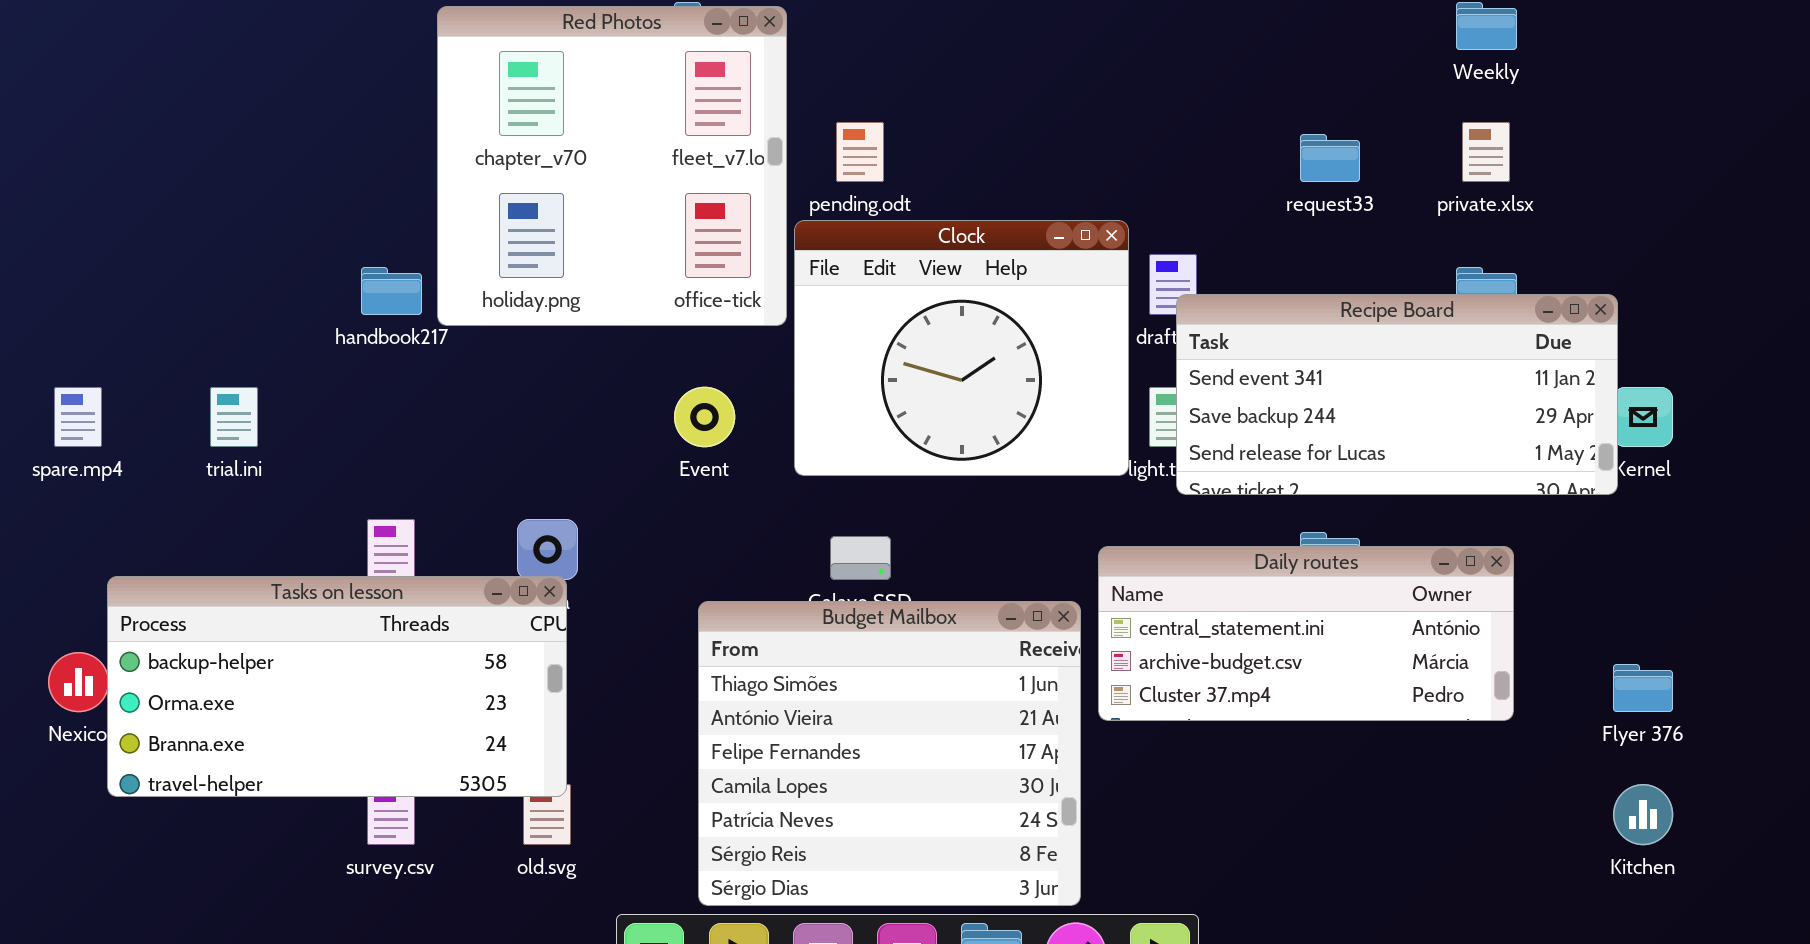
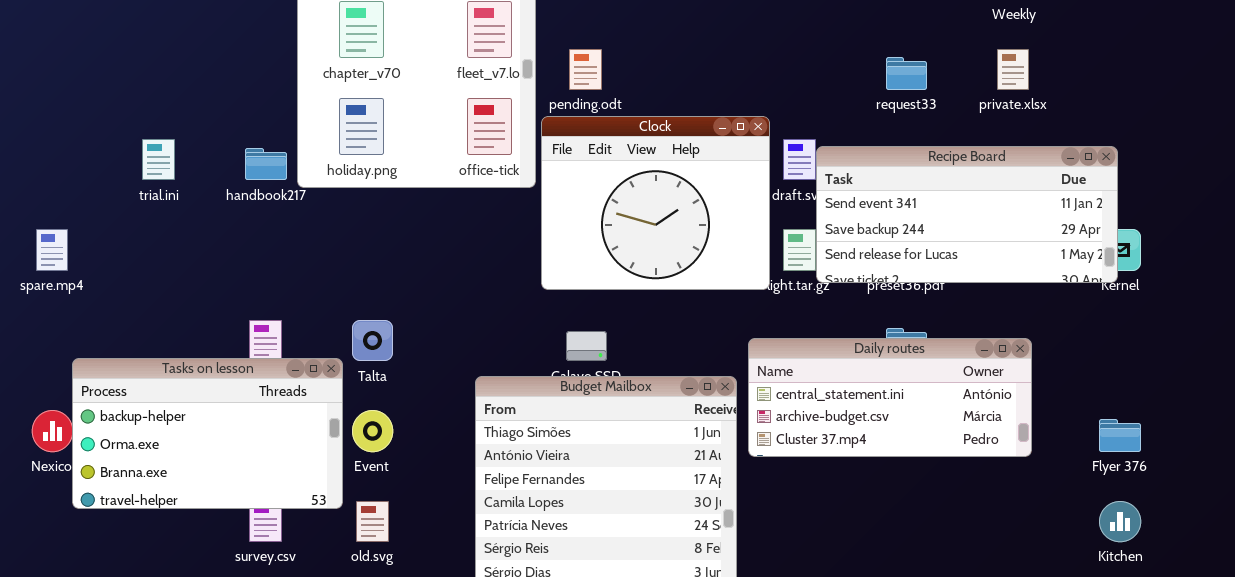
Recipe Board: [1176,294,1618,495] -> [816,146,1118,283], moved
trial.ini: [210,387,258,447] -> [142,139,175,180], moved
Event: [674,387,735,447] -> [352,410,393,452], moved
Tasks on lesson: [107,576,567,797] -> [72,358,343,509], resized

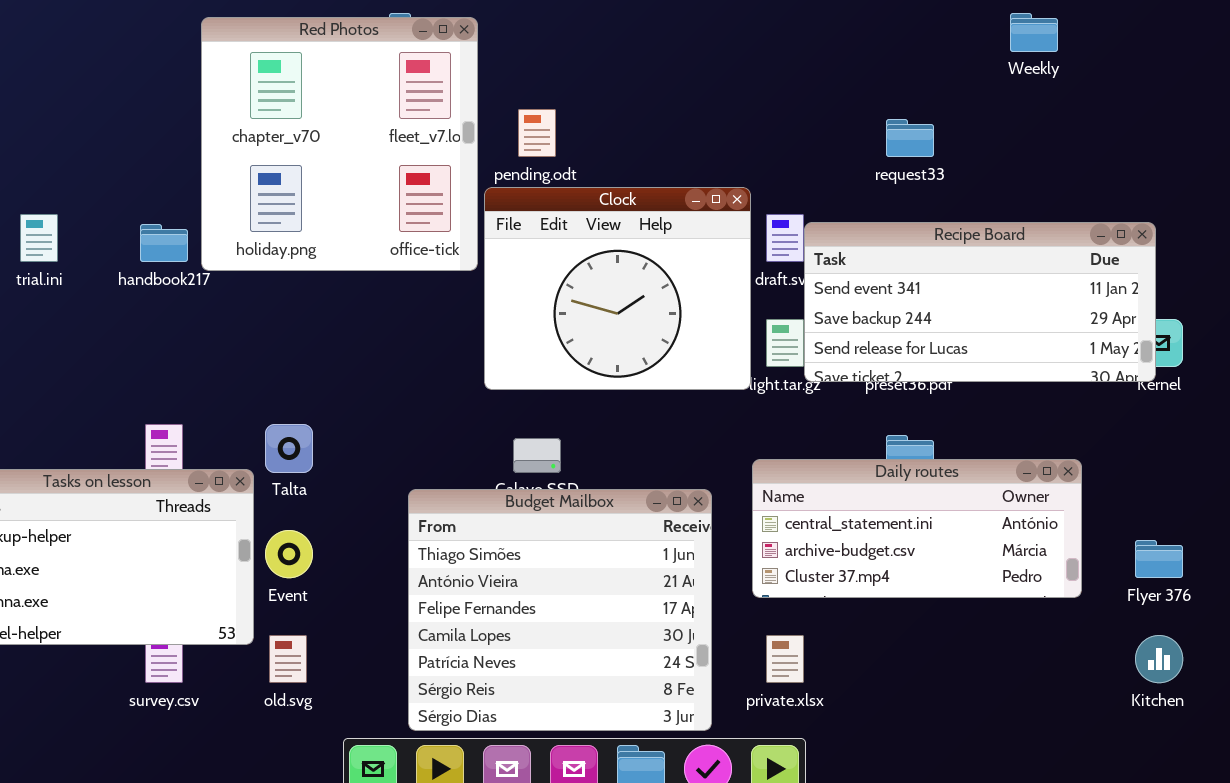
private.xlsx: [997,49,1029,90] -> [766,635,804,683], moved
Daily routes: [748,338,1032,457] -> [752,459,1082,598], moved

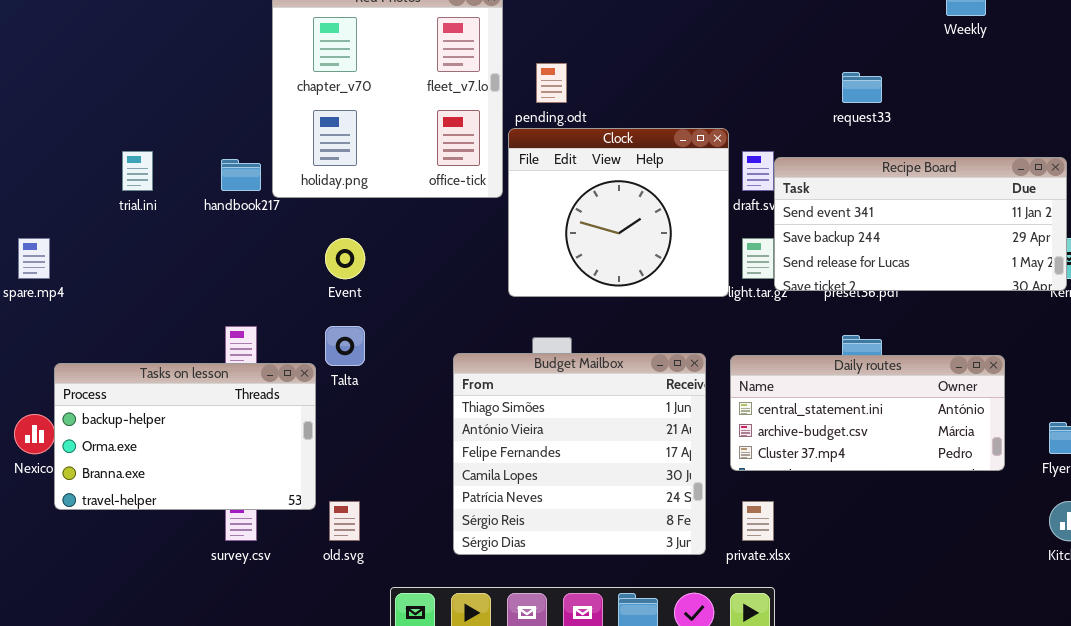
Budget Mailbox: [408,489,712,731] -> [453,353,706,555], moved
Event: [265,530,313,578] -> [325,238,365,279], moved

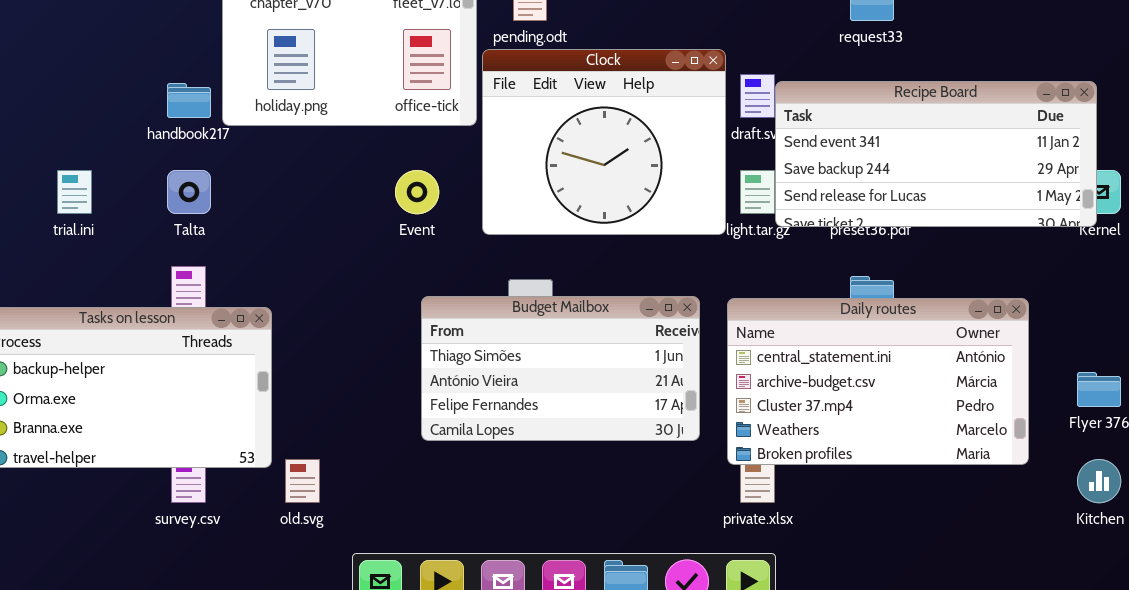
trial.ini: [122,151,153,191] -> [57,170,92,214], moved
Event: [325,238,365,279] -> [395,170,439,214], moved
Talta: [325,326,365,366] -> [167,170,211,214], moved
Budget Mailbox: [453,353,706,555] -> [421,296,700,441], resized
Daily routes: [730,355,1005,471] -> [727,298,1029,465], resized

